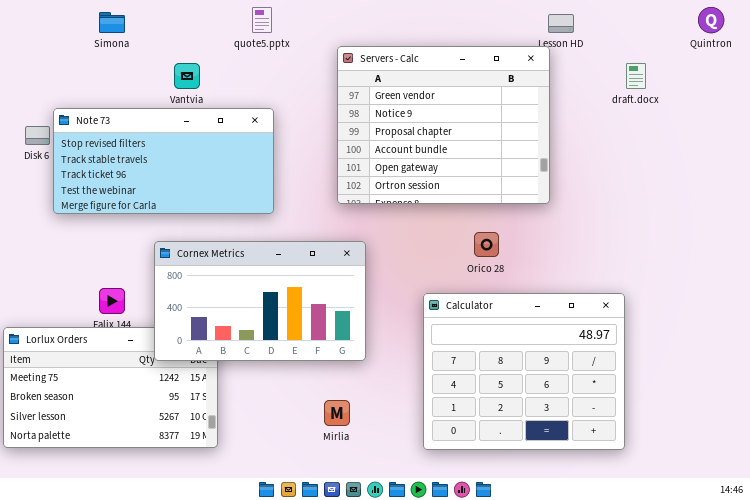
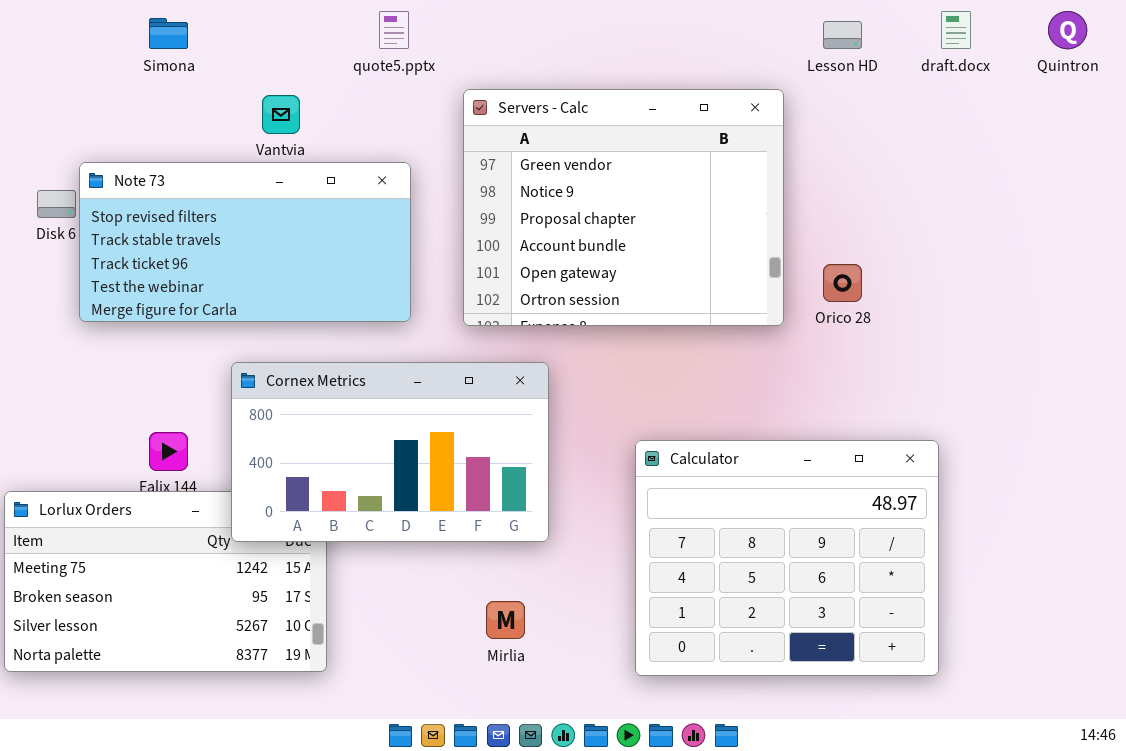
Servers - Calc: [337,46,550,204] -> [463,89,784,326], moved
draft.docx: [626,63,646,89] -> [941,11,971,49], moved
Orico 28: [474,232,499,257] -> [823,264,862,302], moved

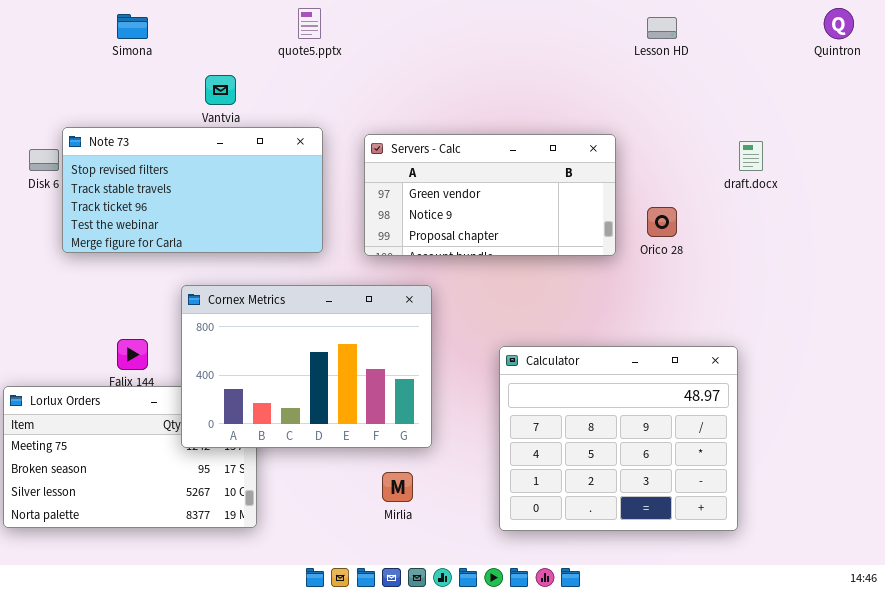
draft.docx: [941,11,971,49] -> [739,141,763,171], moved
Servers - Calc: [463,89,784,326] -> [364,134,616,256], resized
Cornex Metrics: [231,362,549,542] -> [181,285,432,448], resized

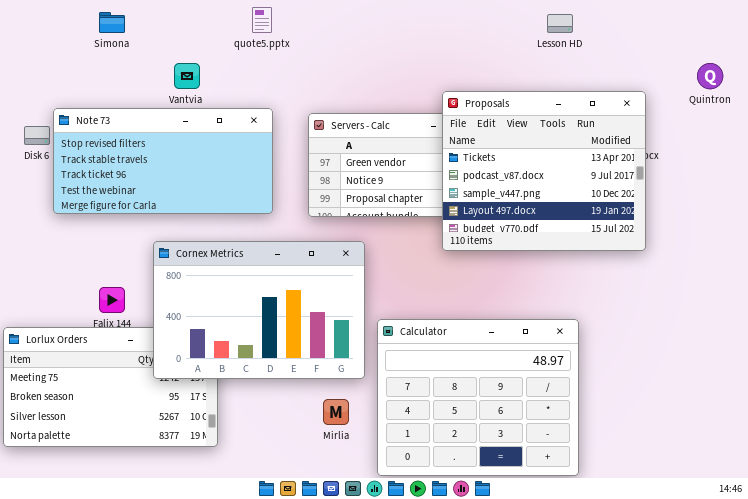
Quintron: [824,8,854,39] -> [697,63,723,89], moved
Proposals: none -> [442,91,646,251], opened
Calculator: [499,346,738,531] -> [377,319,579,476], moved

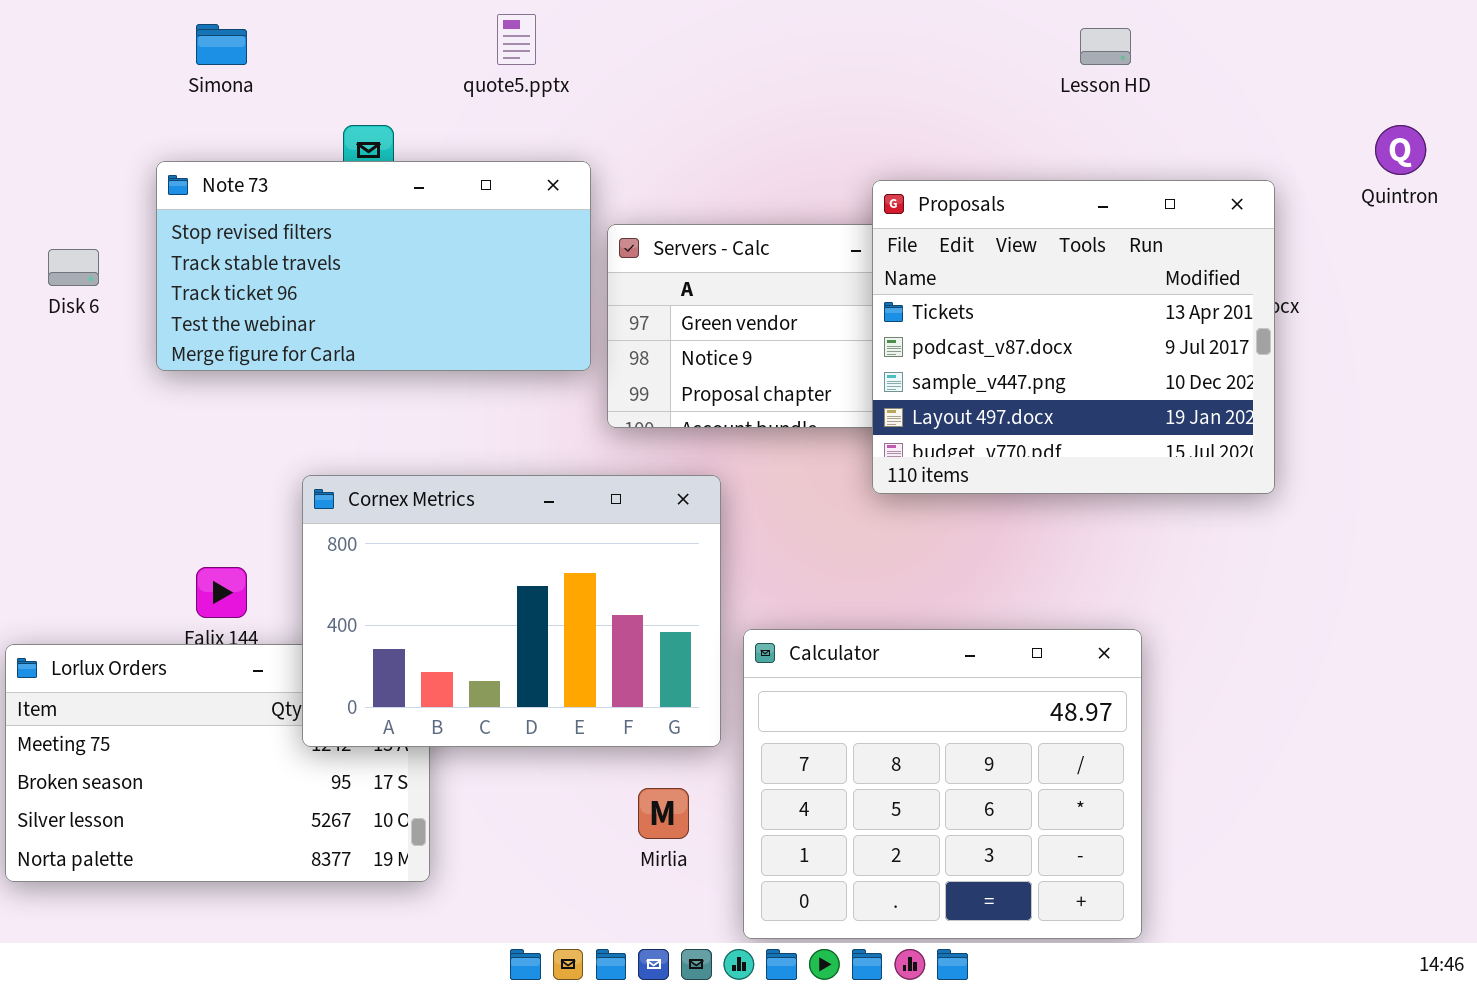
Note 73: [53,108,273,214] -> [156,161,591,371], moved

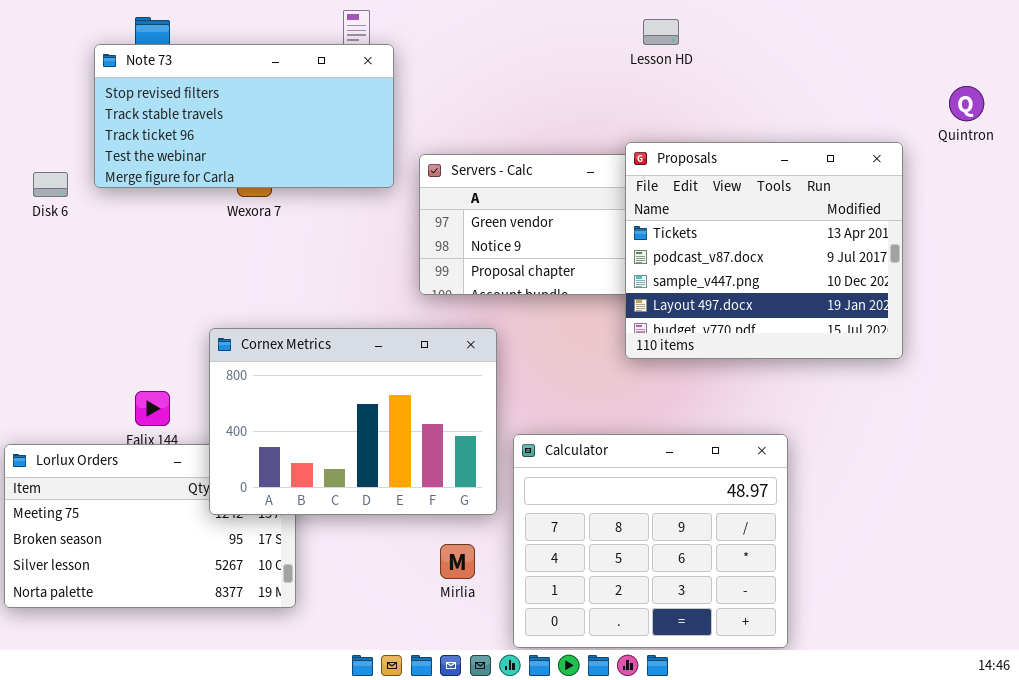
Lesson HD: [1080,28,1131,65] -> [643,19,679,45], moved
Note 73: [156,161,591,371] -> [94,44,394,188], moved
Proposals: [872,180,1275,494] -> [625,142,903,359], moved

